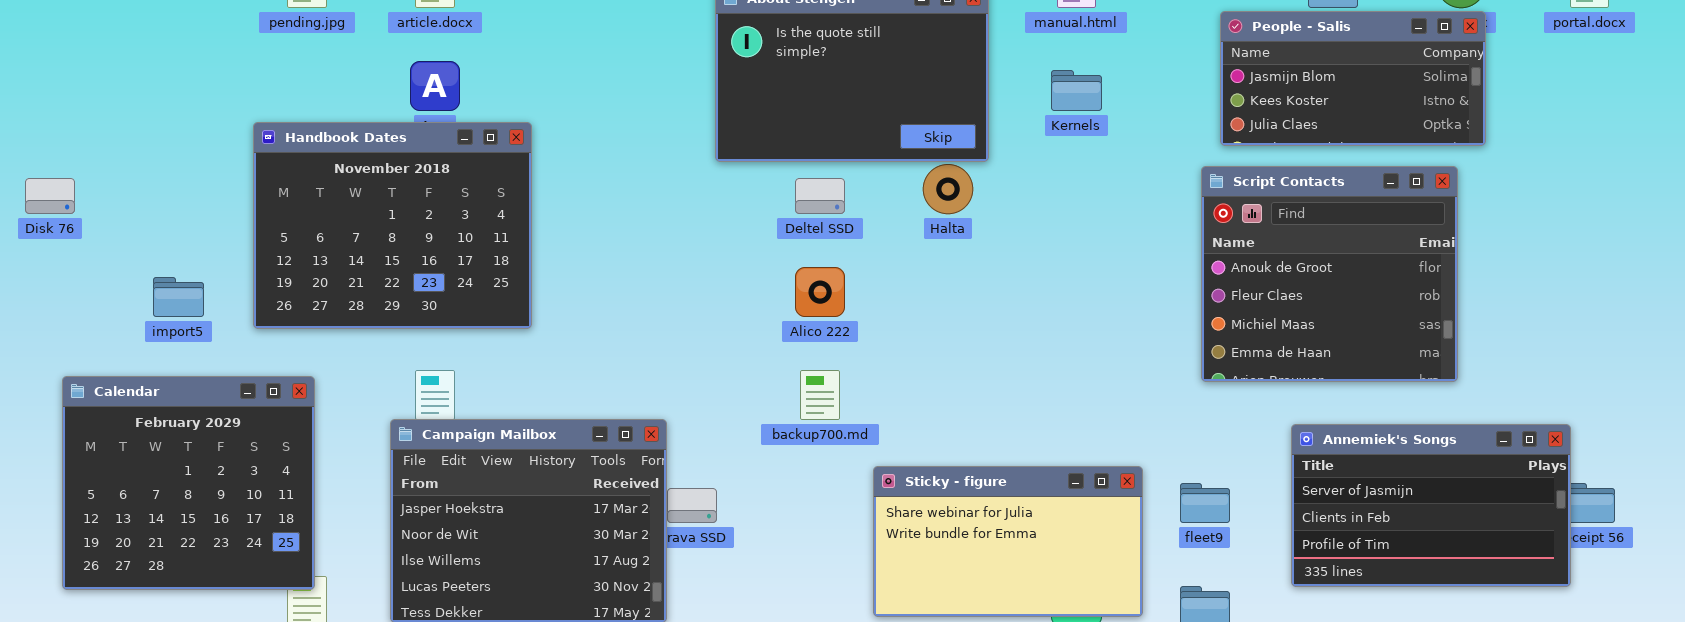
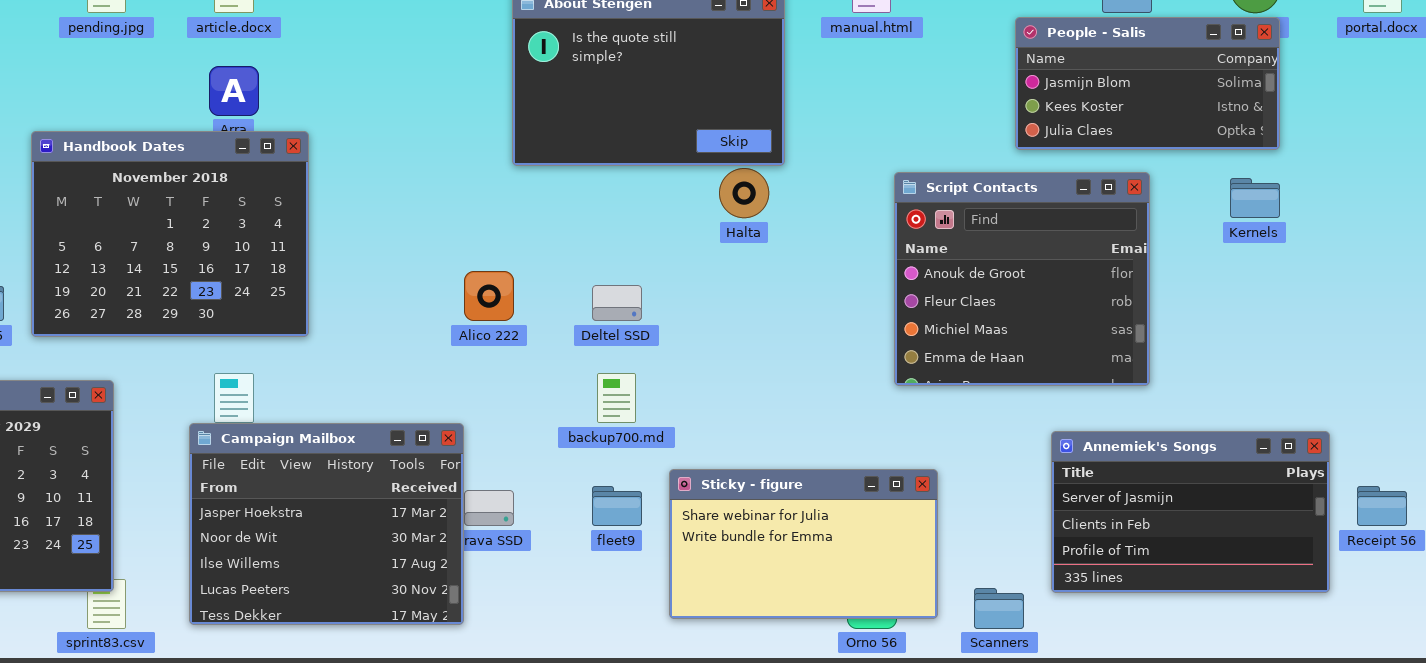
Kernels: [1051,70,1102,111] -> [1230,178,1280,218], moved
Handbook Dates: [253,122,532,329] -> [31,131,309,337], moved
Script Contacts: [1201,166,1458,382] -> [894,172,1150,386], moved
Deltel SSD: [795,178,845,214] -> [592,285,642,321], moved
Alico 222: [795,267,845,317] -> [464,271,514,321], moved
Annemiek's Songs: [1291,424,1571,587] -> [1051,431,1330,593], moved
fleet9: [1180,483,1230,523] -> [592,486,642,526], moved

